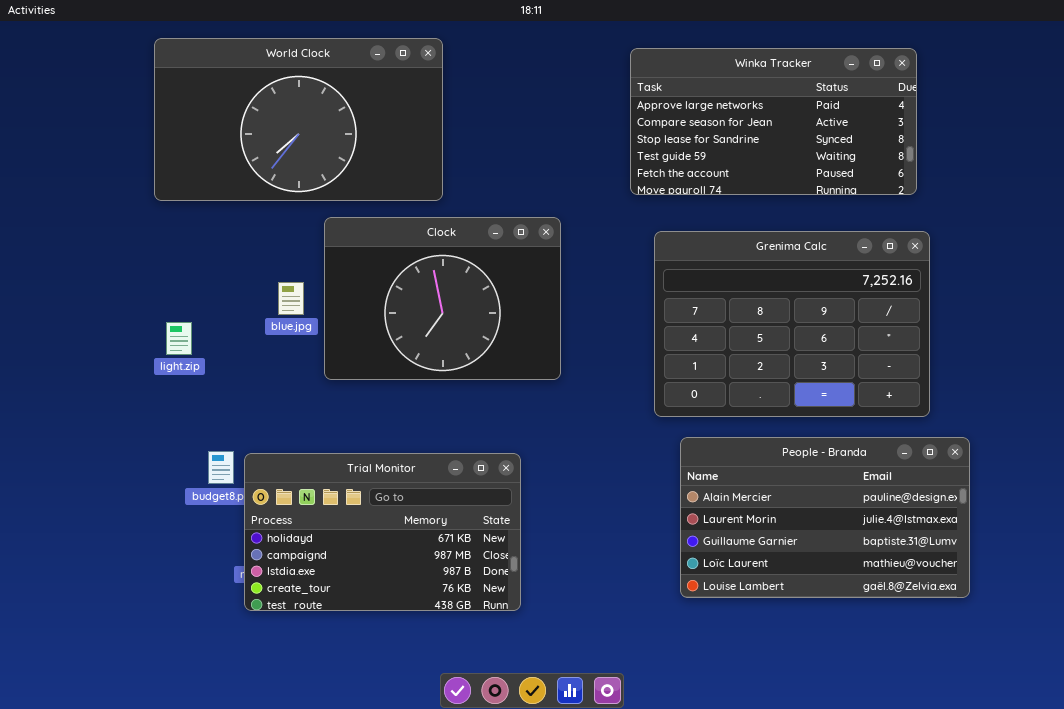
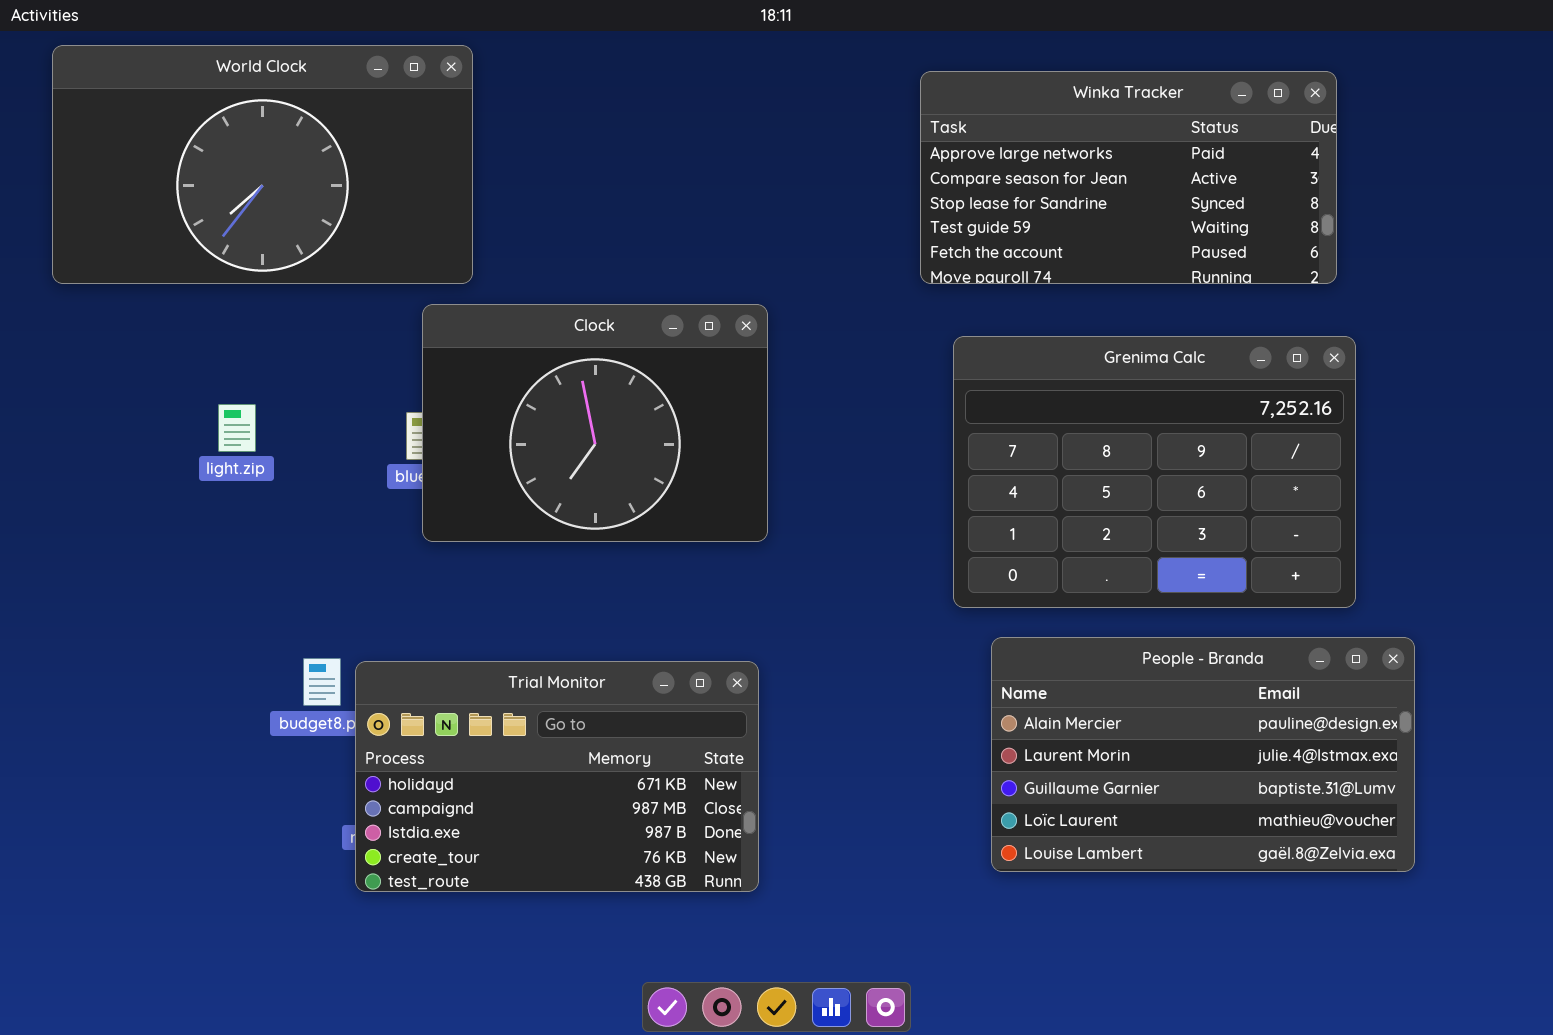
World Clock: [154,38,443,201] -> [52,45,473,284], moved
Clock: [324,217,561,380] -> [422,304,768,542], moved
light.zip: [166,322,192,355] -> [218,404,256,452], moved

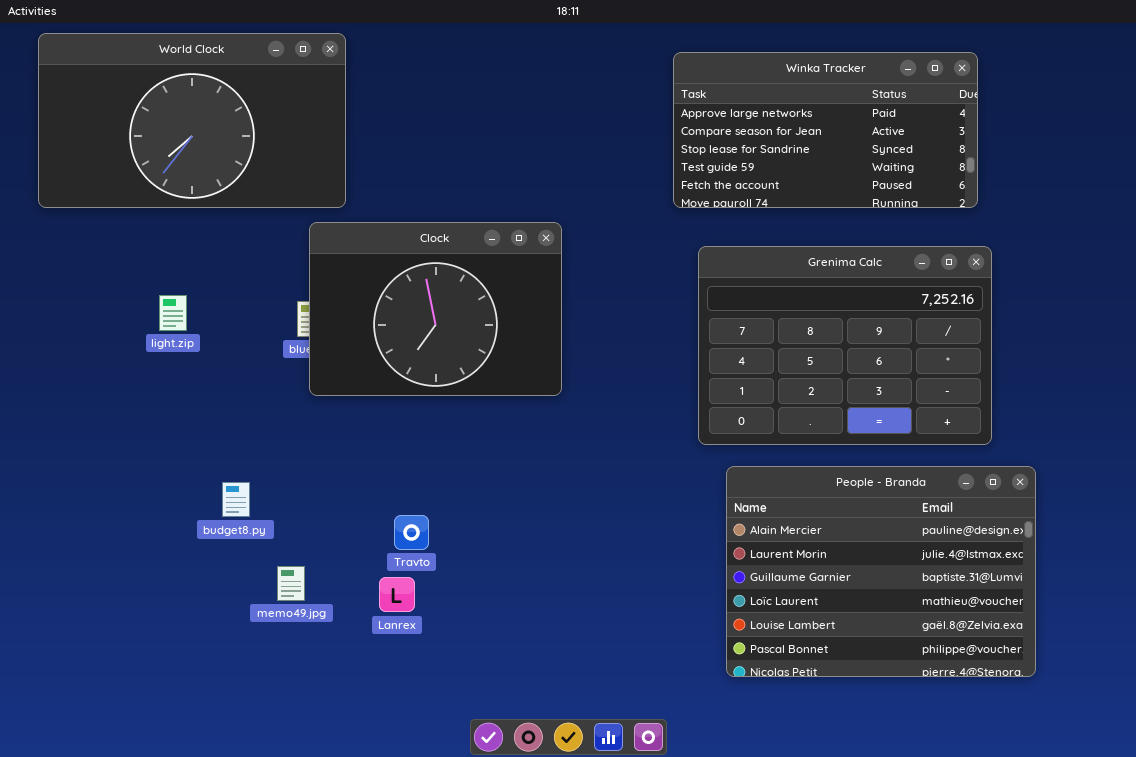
People - Branda: [991,637,1415,872] -> [726,466,1036,677], resized
Trial Monitor: [355,661,759,892] -> none, closed

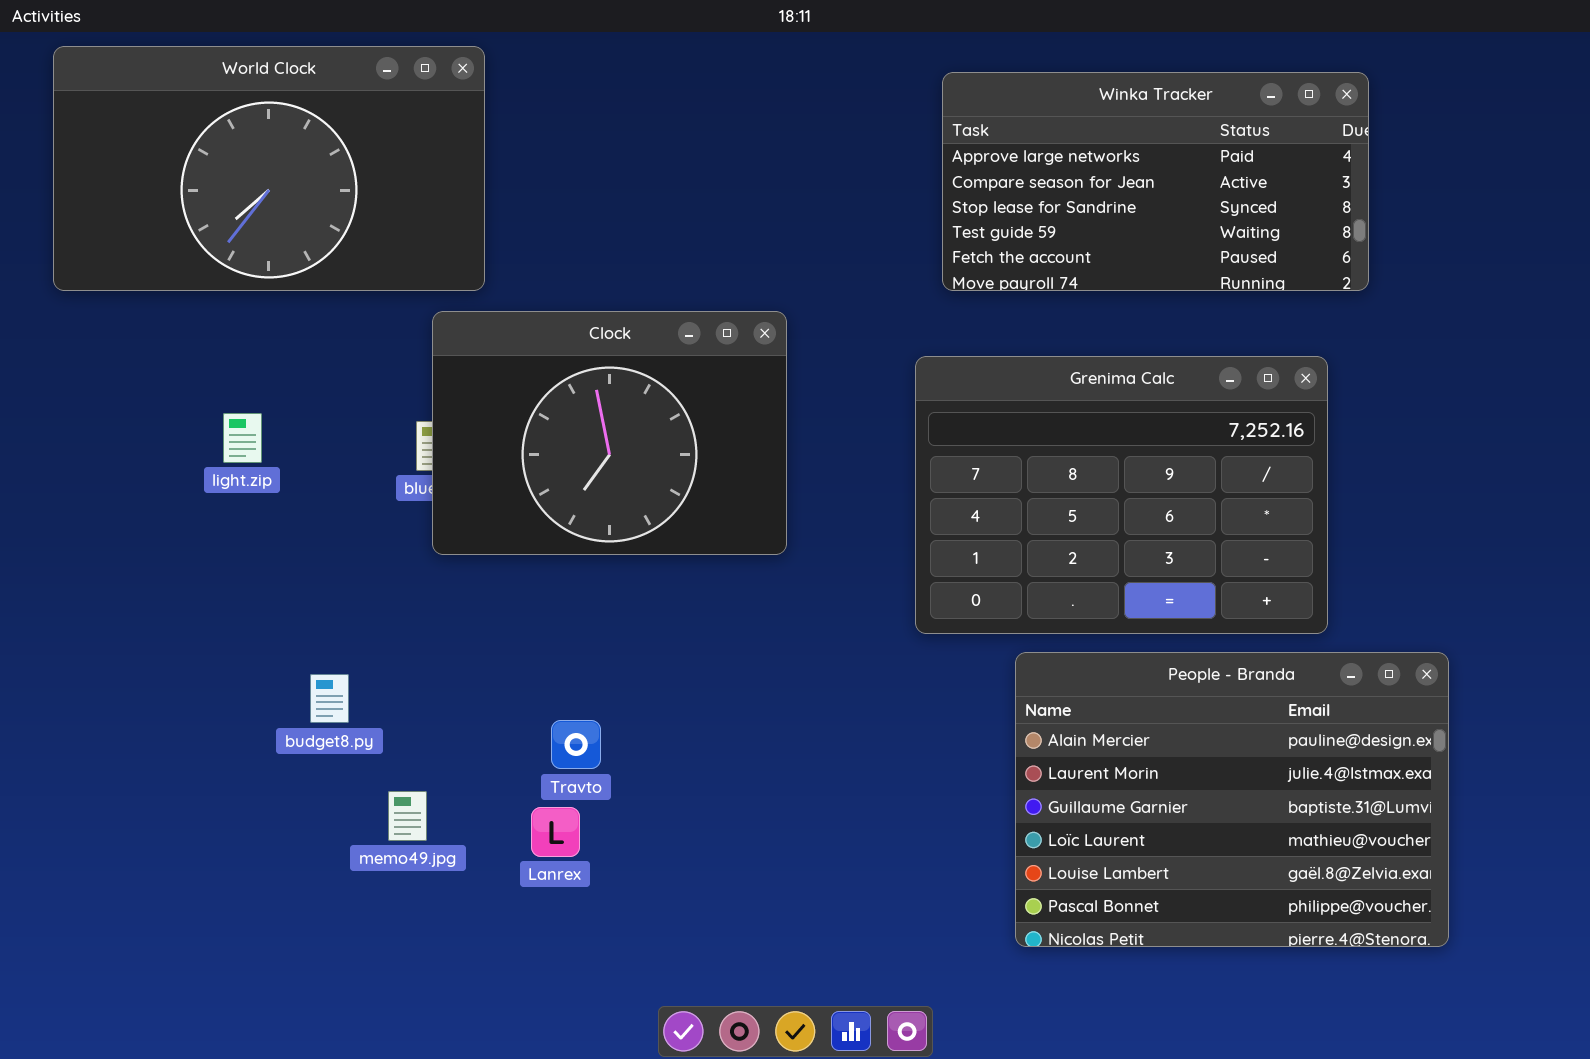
Grenima Calc: [698,246,992,445] -> [915,356,1328,634], moved

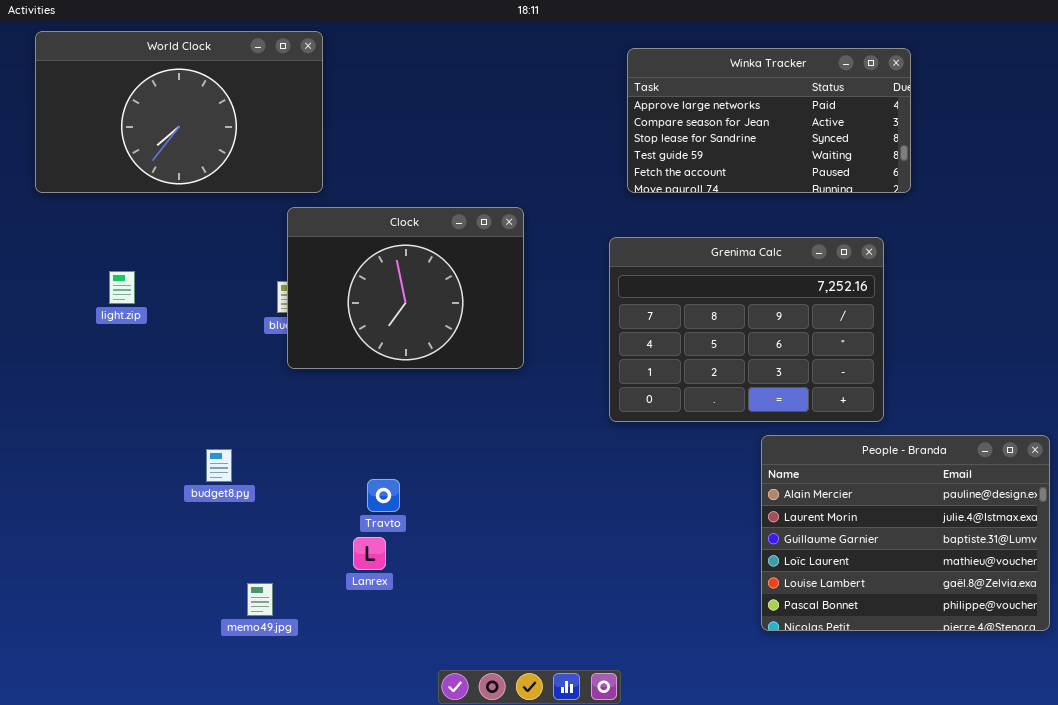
light.zip: [223,413,262,463] -> [109,271,135,304], moved
People - Branda: [1015,652,1449,947] -> [761,435,1050,631], moved
memo49.jpg: [388,791,427,841] -> [247,583,273,616], moved

